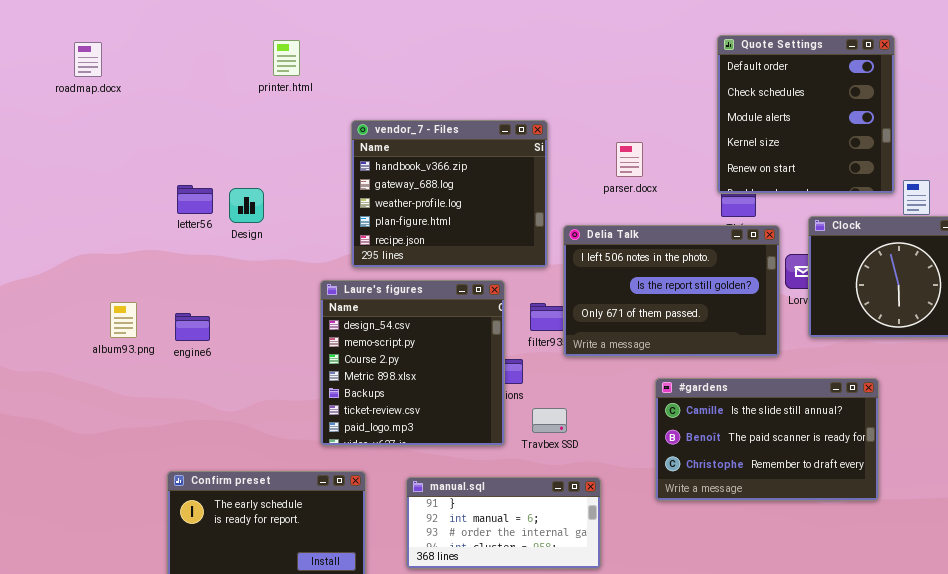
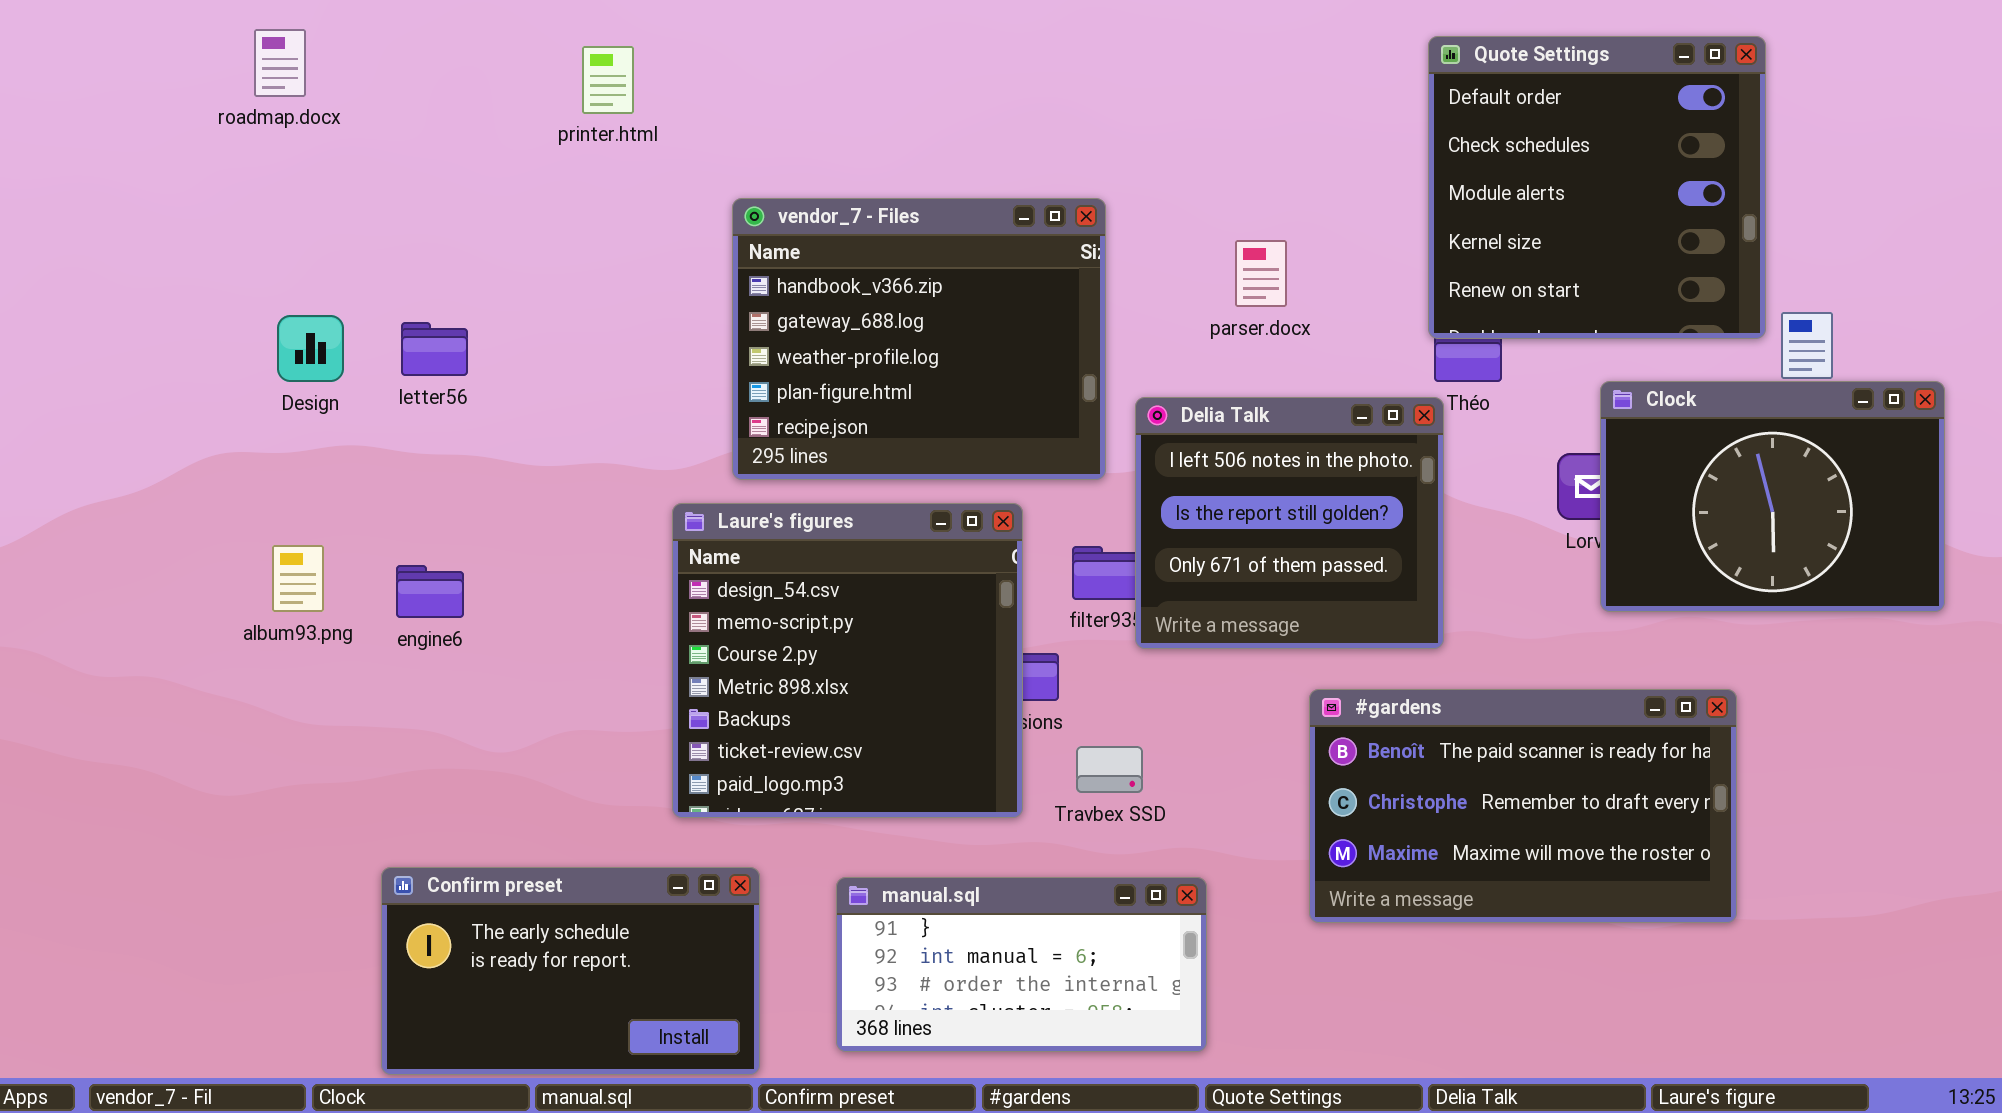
roadmap.docx: [74,42,102,77] -> [254,29,306,97], moved
Design: [229,188,264,223] -> [277,315,344,382], moved
Delia Talk: [563,225,780,357] -> [1135,397,1444,649], resized
#gardens: [655,378,879,501] -> [1309,689,1737,923], scrolled down 1 row

